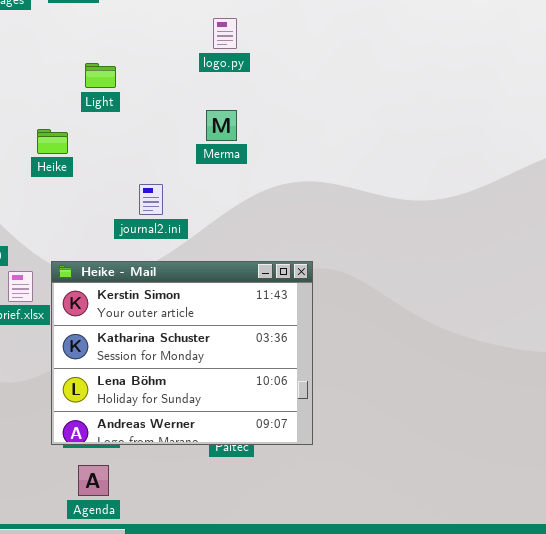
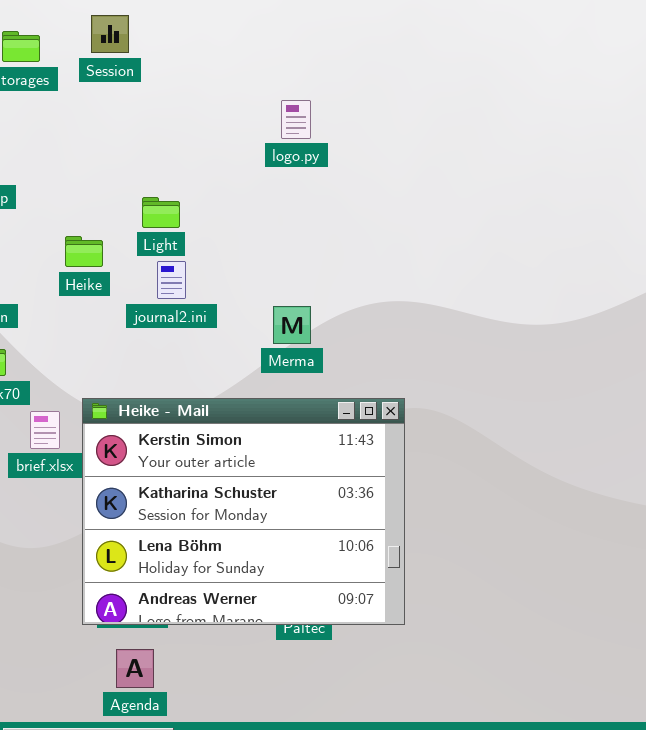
Light: [85,63,116,88] -> [142,197,180,228], moved
Merma: [206,110,237,141] -> [273,306,311,344], moved
journal2.ini: [139,184,163,215] -> [157,261,186,299], moved

